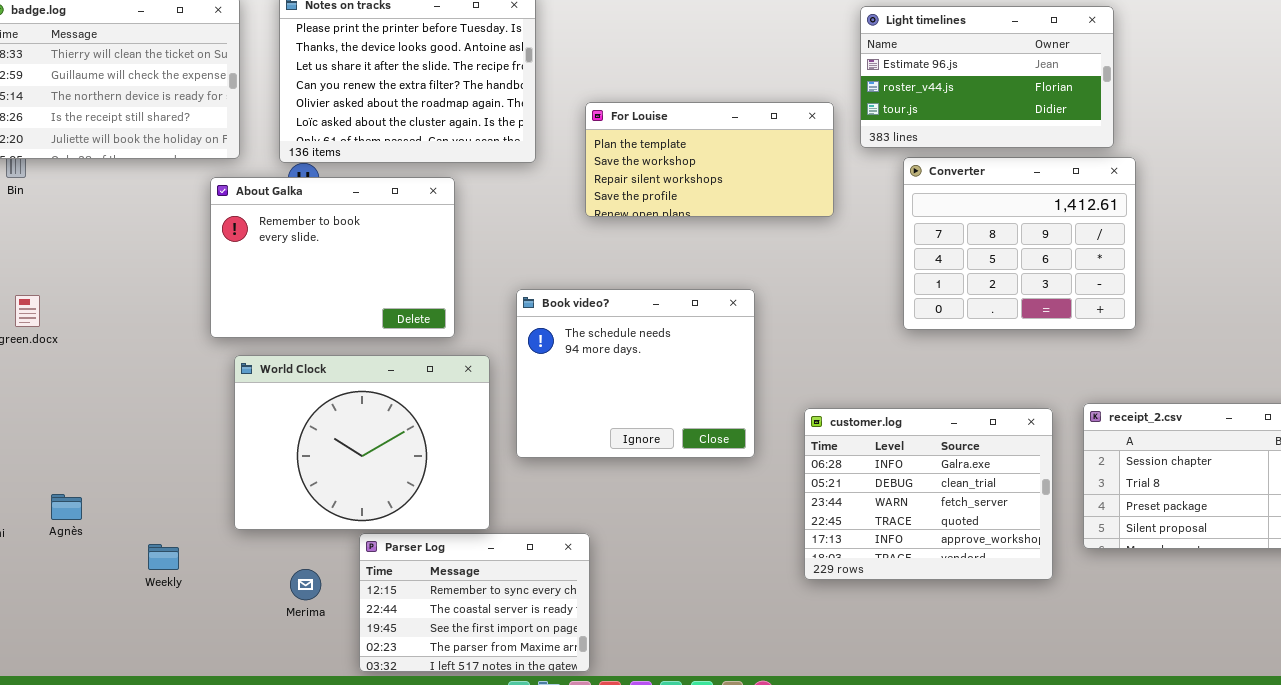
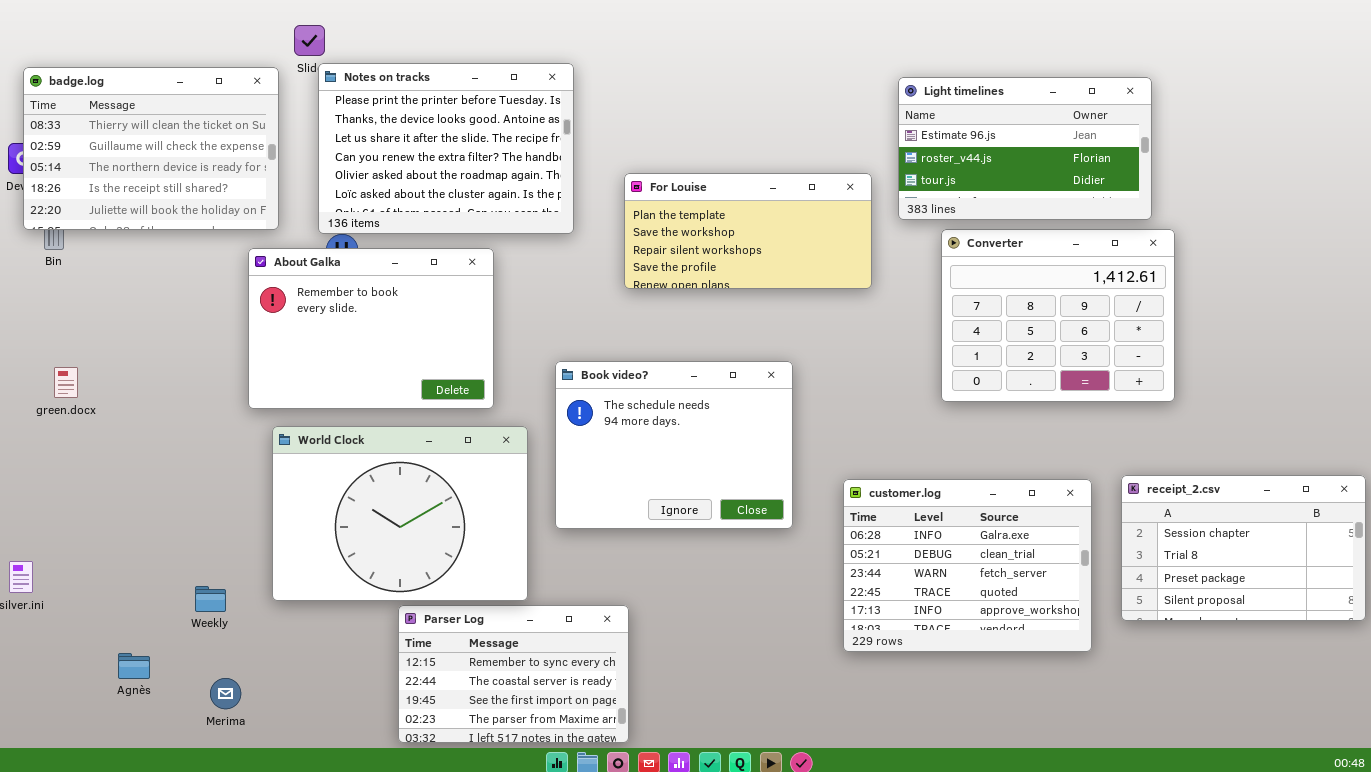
Agnès: [51,494,82,520] -> [118,653,150,679], moved
Weekly: [148,544,179,570] -> [195,586,226,612], moved
Merima: [290,569,321,600] -> [210,678,241,709], moved

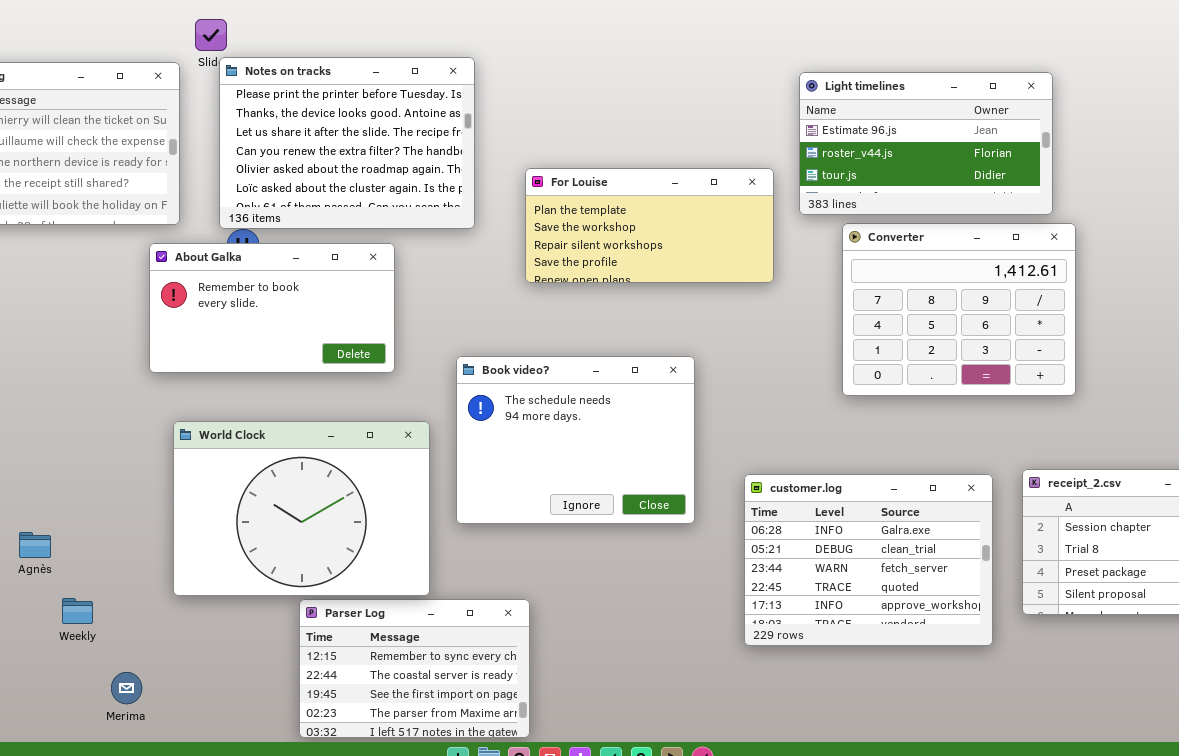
About Galka: [248,248,494,409] -> [149,243,395,373], resized
Weekly: [195,586,226,612] -> [62,598,93,624], moved
Agnès: [118,653,150,679] -> [19,532,51,558], moved

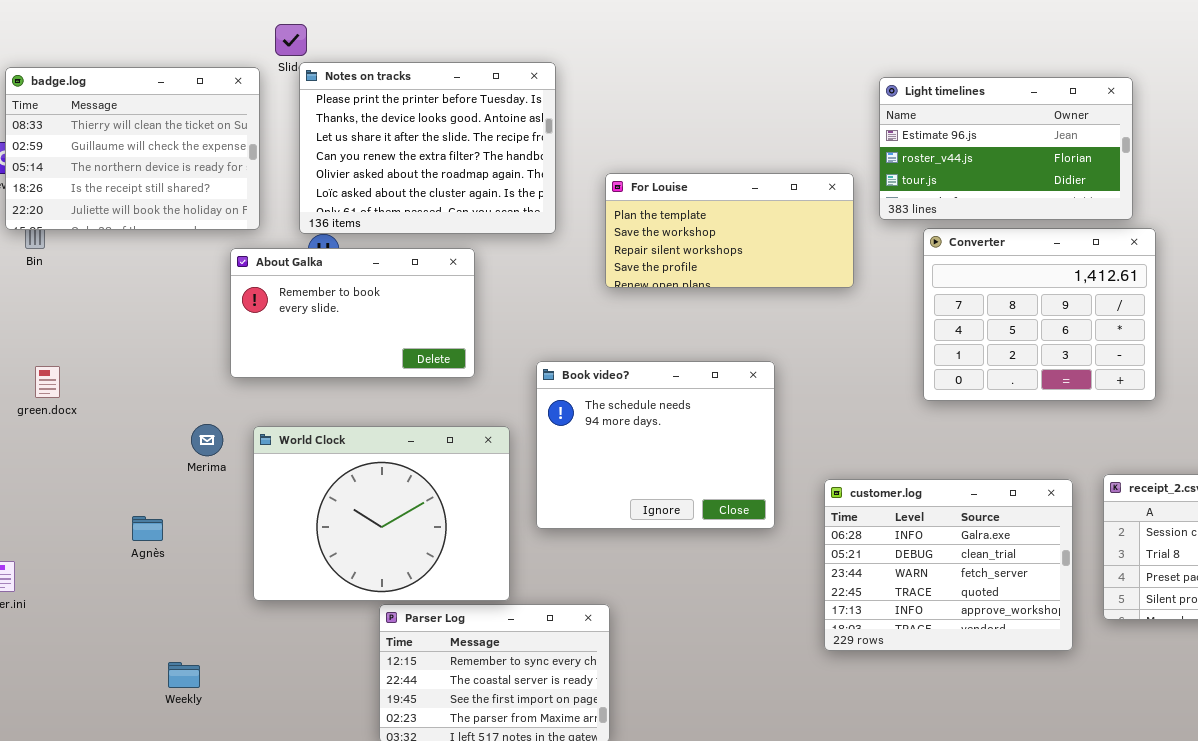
Agnès: [19,532,51,558] -> [132,516,163,541], moved
Weekly: [62,598,93,624] -> [168,662,200,688], moved
Merima: [111,672,142,704] -> [191,424,223,456], moved

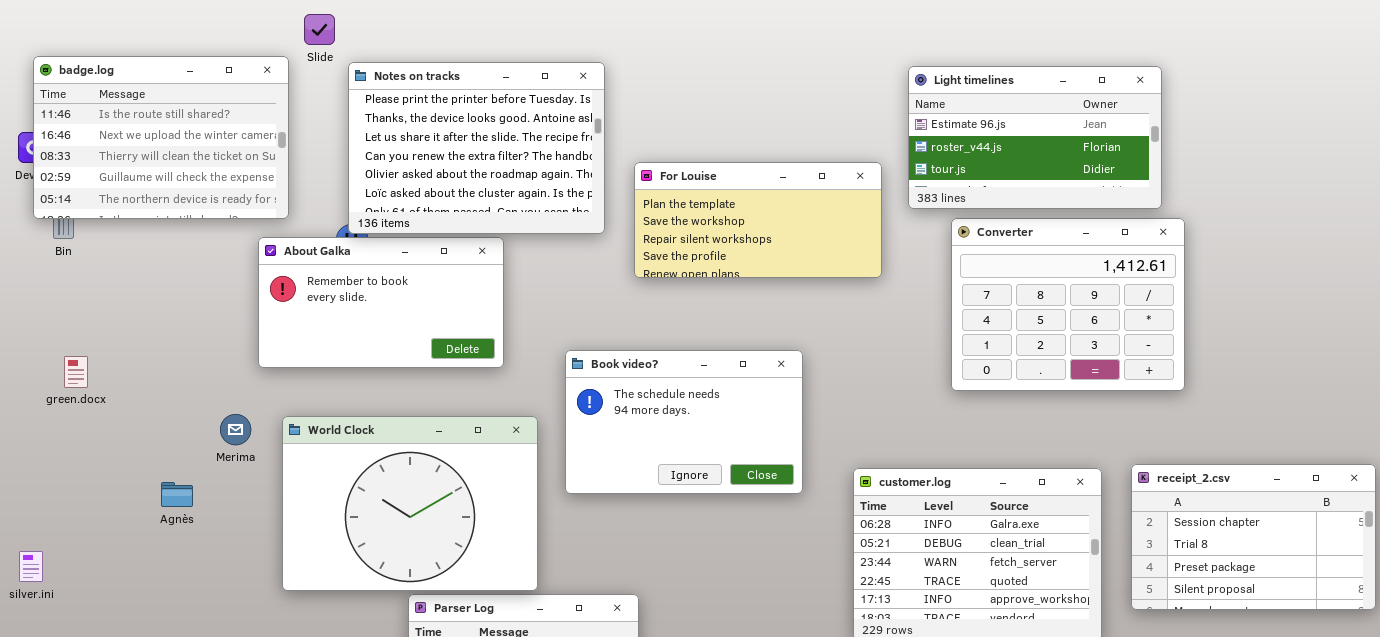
Notes on tracks: [299,62,556,234] -> [348,62,605,234], moved
badge.log: [5,67,260,230] -> [33,56,289,219], scrolled up 2 rows
Book video?: [536,361,775,529] -> [565,350,803,494], resized
Agnès: [132,516,163,541] -> [161,482,193,507], moved

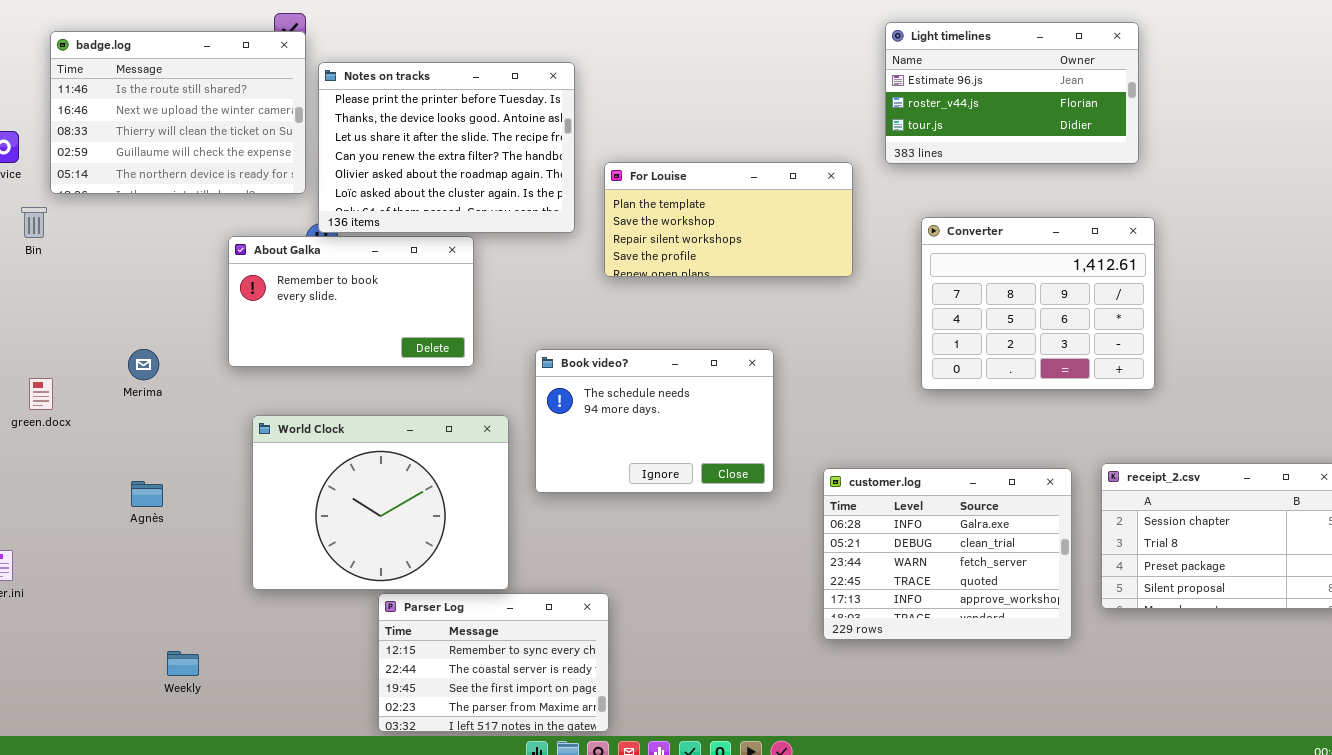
badge.log: [33,56,289,219] -> [50,31,306,194], moved
Light timelines: [908,66,1162,209] -> [885,22,1139,164], moved
green.docx: [64,356,88,388] -> [29,378,53,410], moved
Merima: [220,414,251,445] -> [128,349,159,380], moved

